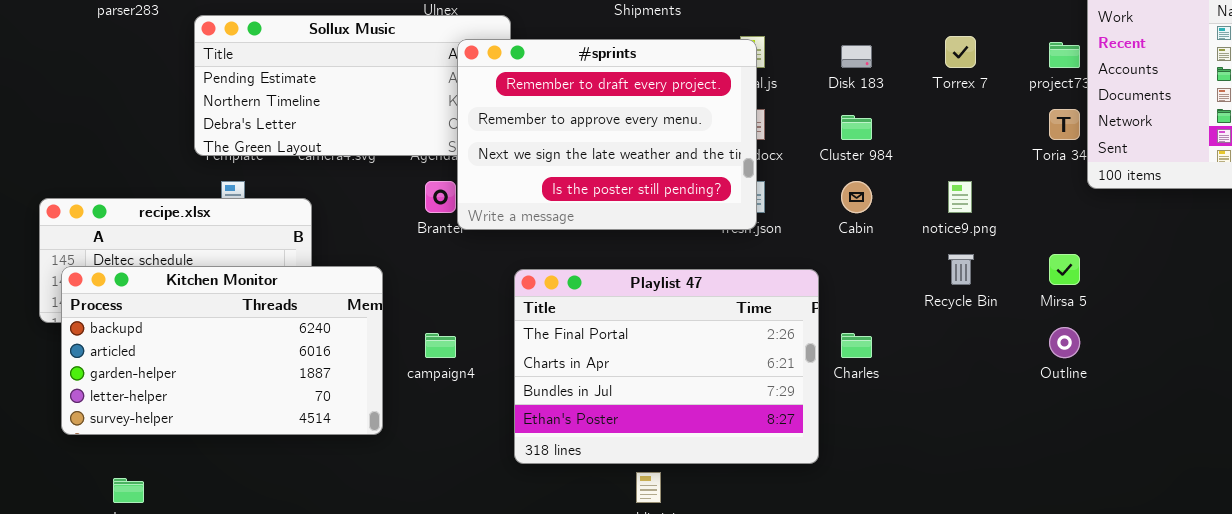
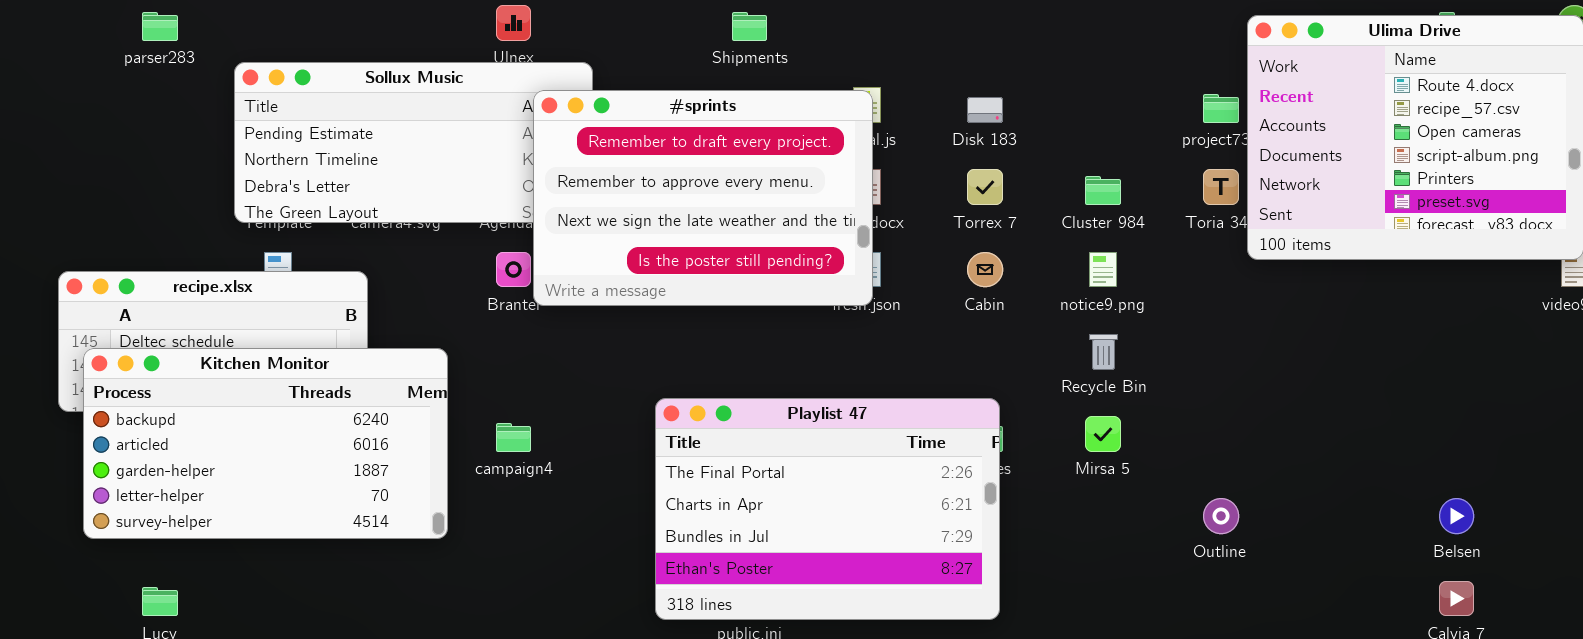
Torrex 7: [945,36,976,68] -> [967,169,1003,205], moved
Cluster 984: [841,115,872,140] -> [1085,176,1121,205], moved
Mirsa 5: [1049,254,1080,285] -> [1085,416,1121,452], moved
Playlist 47: [514,269,819,464] -> [655,398,1000,620], moved
Outline: [1049,327,1080,358] -> [1203,498,1239,534], moved

